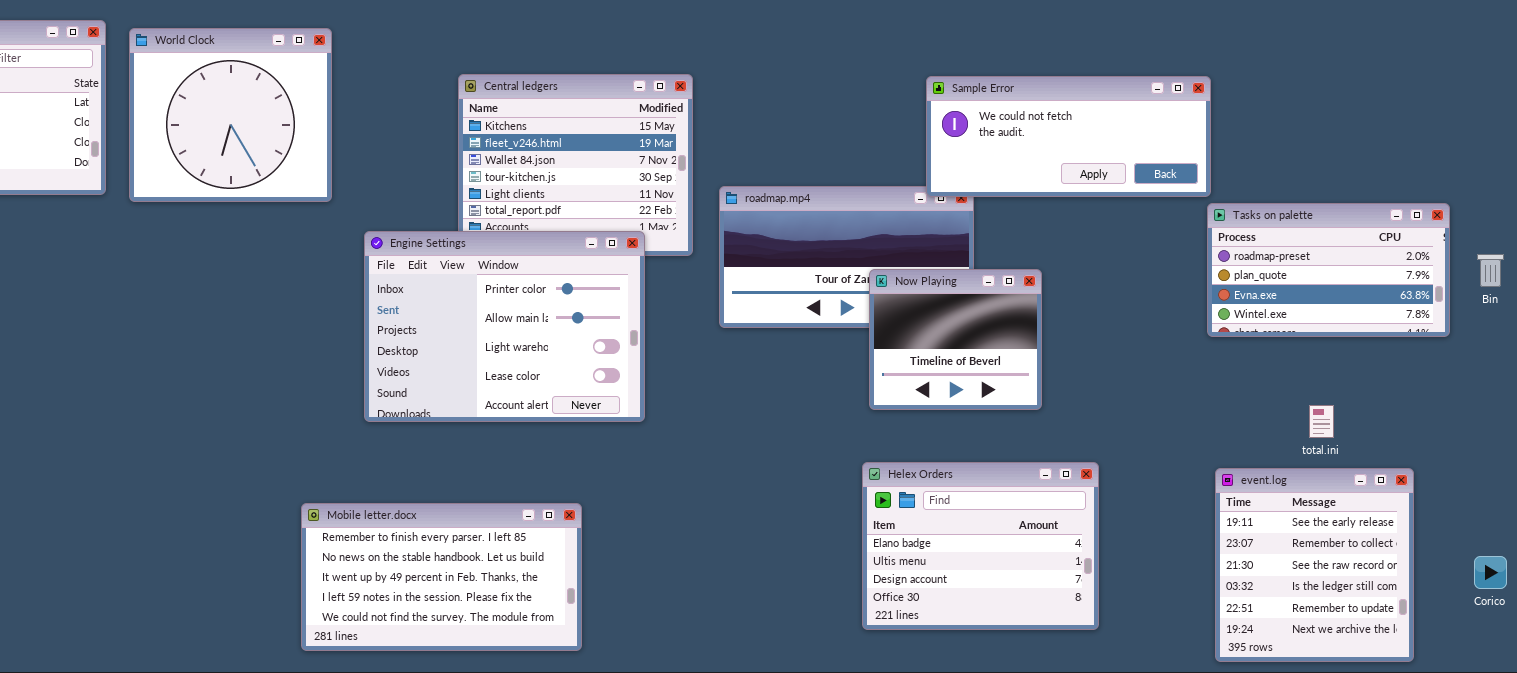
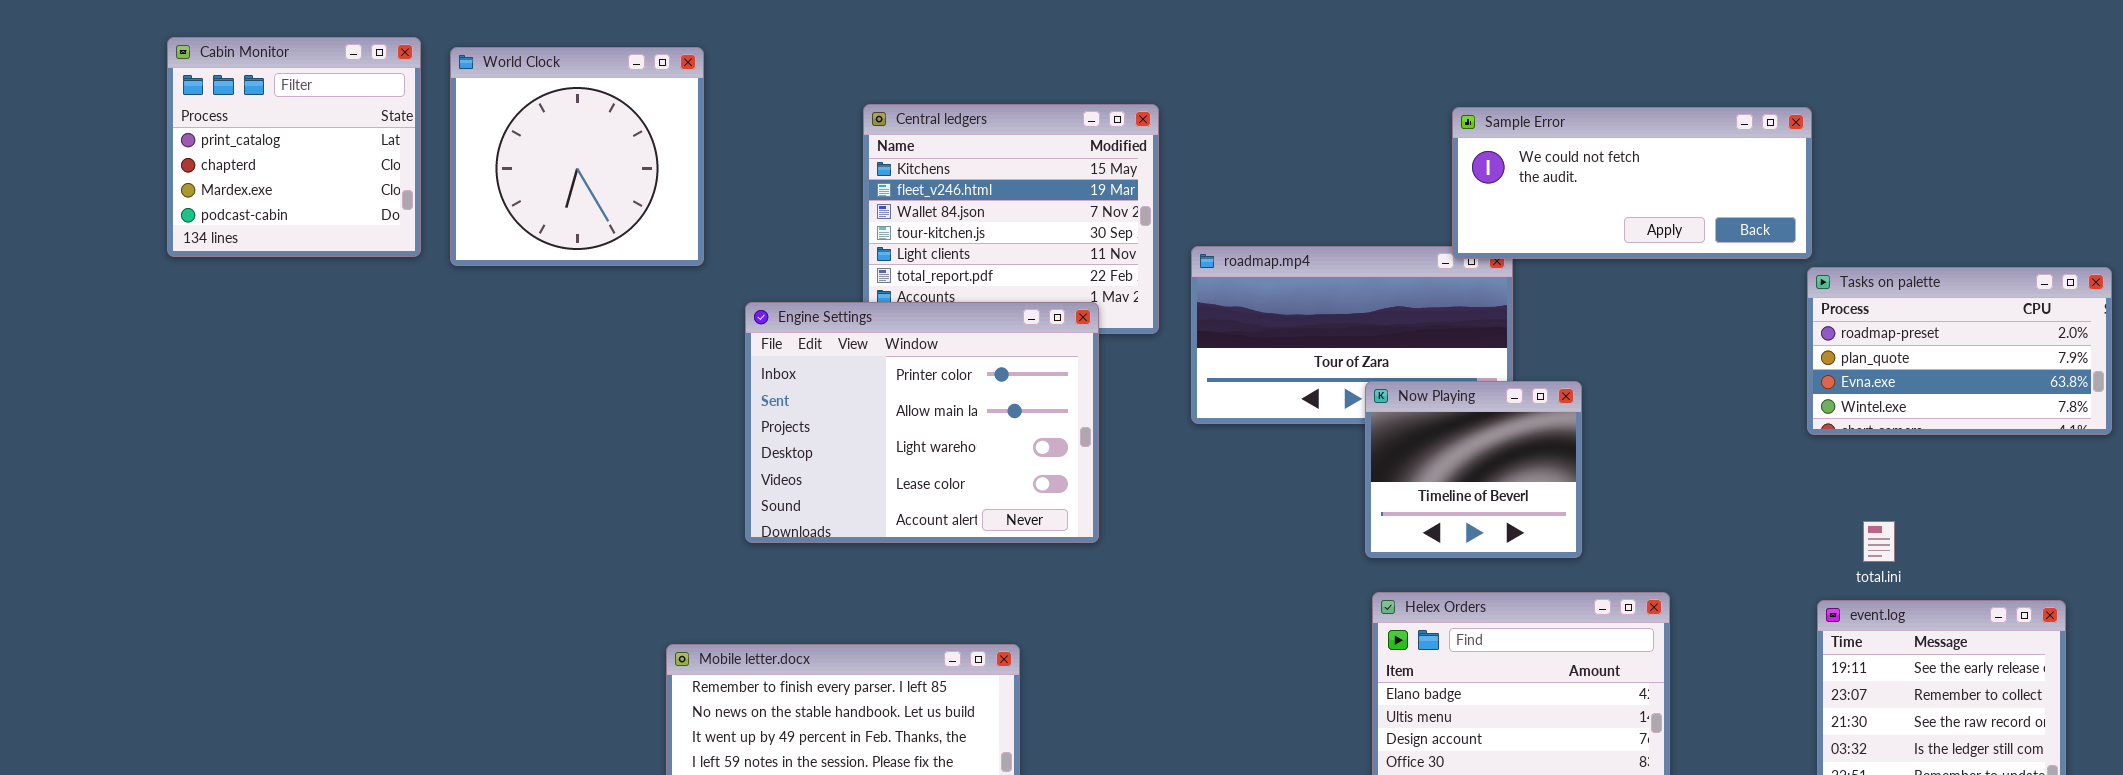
Now Playing: [869,269,1042,410] -> [1365,381,1582,558], moved
total.ini: [1309,405,1334,438] -> [1863,521,1895,562], moved

